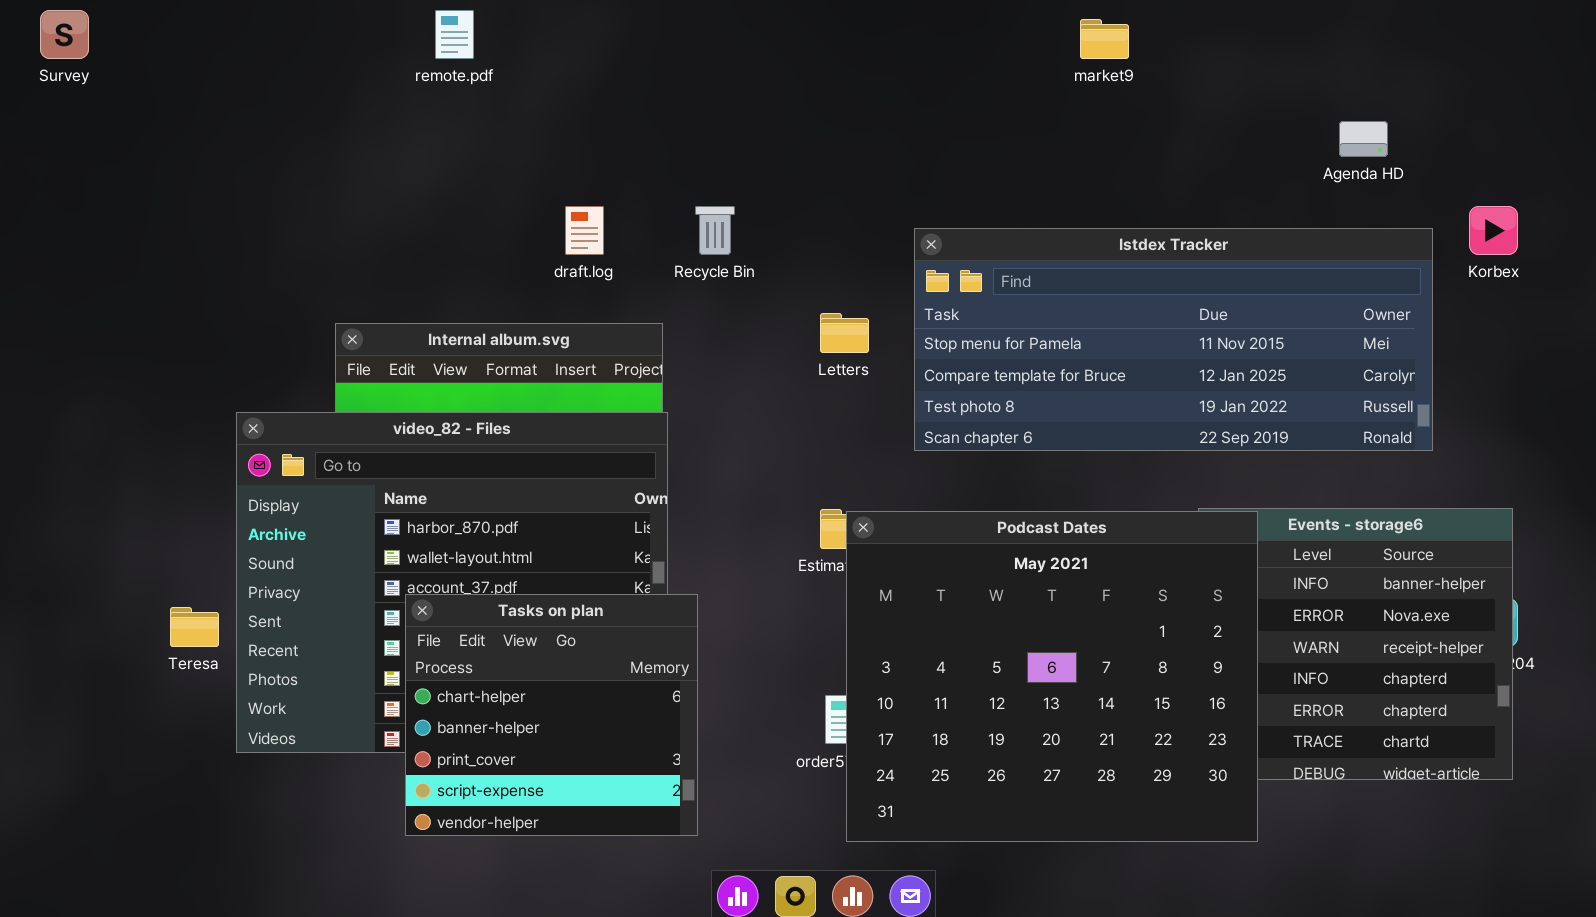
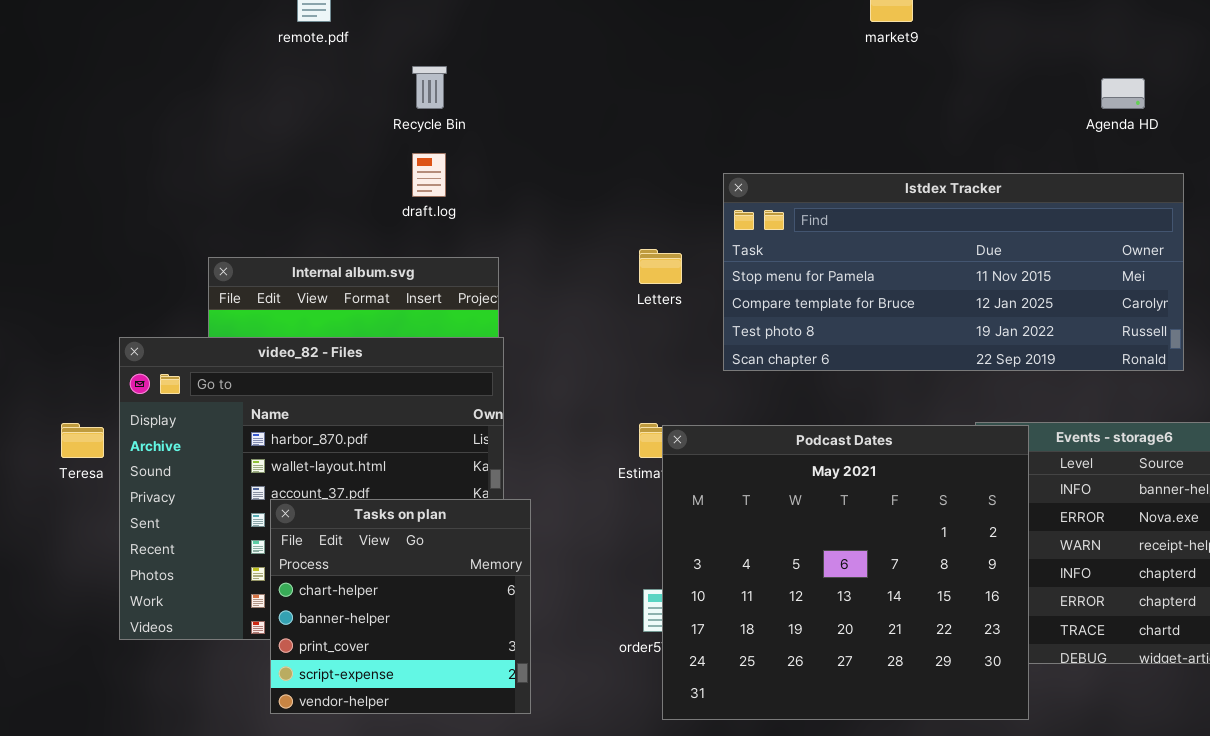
Recycle Bin: [695,206,735,255] -> [412,66,447,109], moved
Teresa: [170,607,219,647] -> [61,423,104,458], moved

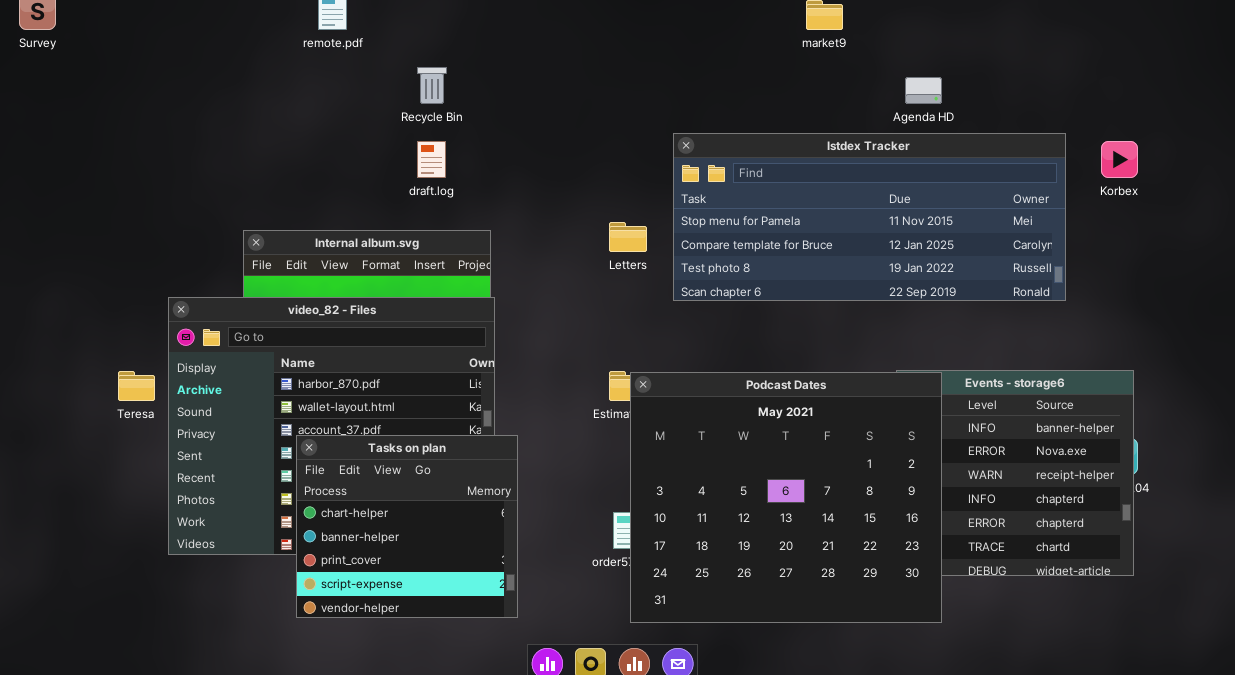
Agenda HD: [1101,78,1145,109] -> [905,77,942,104], moved
Istdex Tracker: [723,173,1184,371] -> [673,133,1066,301], moved

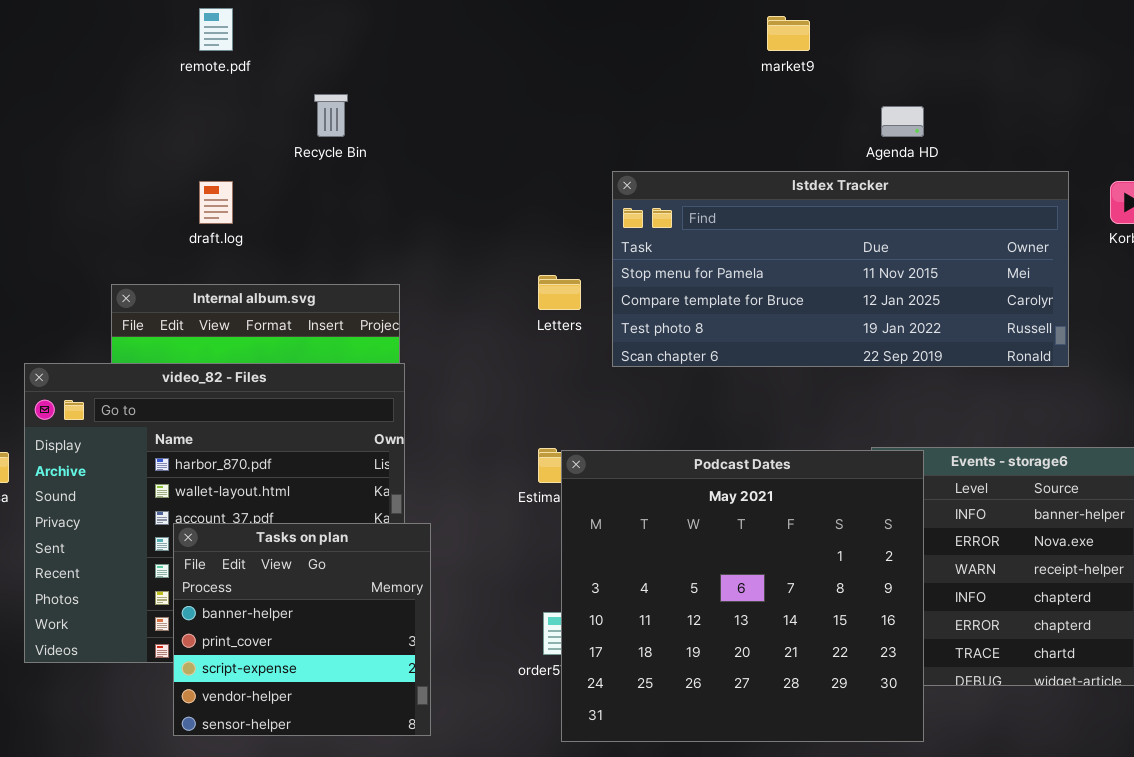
draft.log: [417,141,446,178] -> [199,181,233,224], moved
Tasks on plan: [296,435,518,618] -> [173,523,431,736], scrolled down 1 row

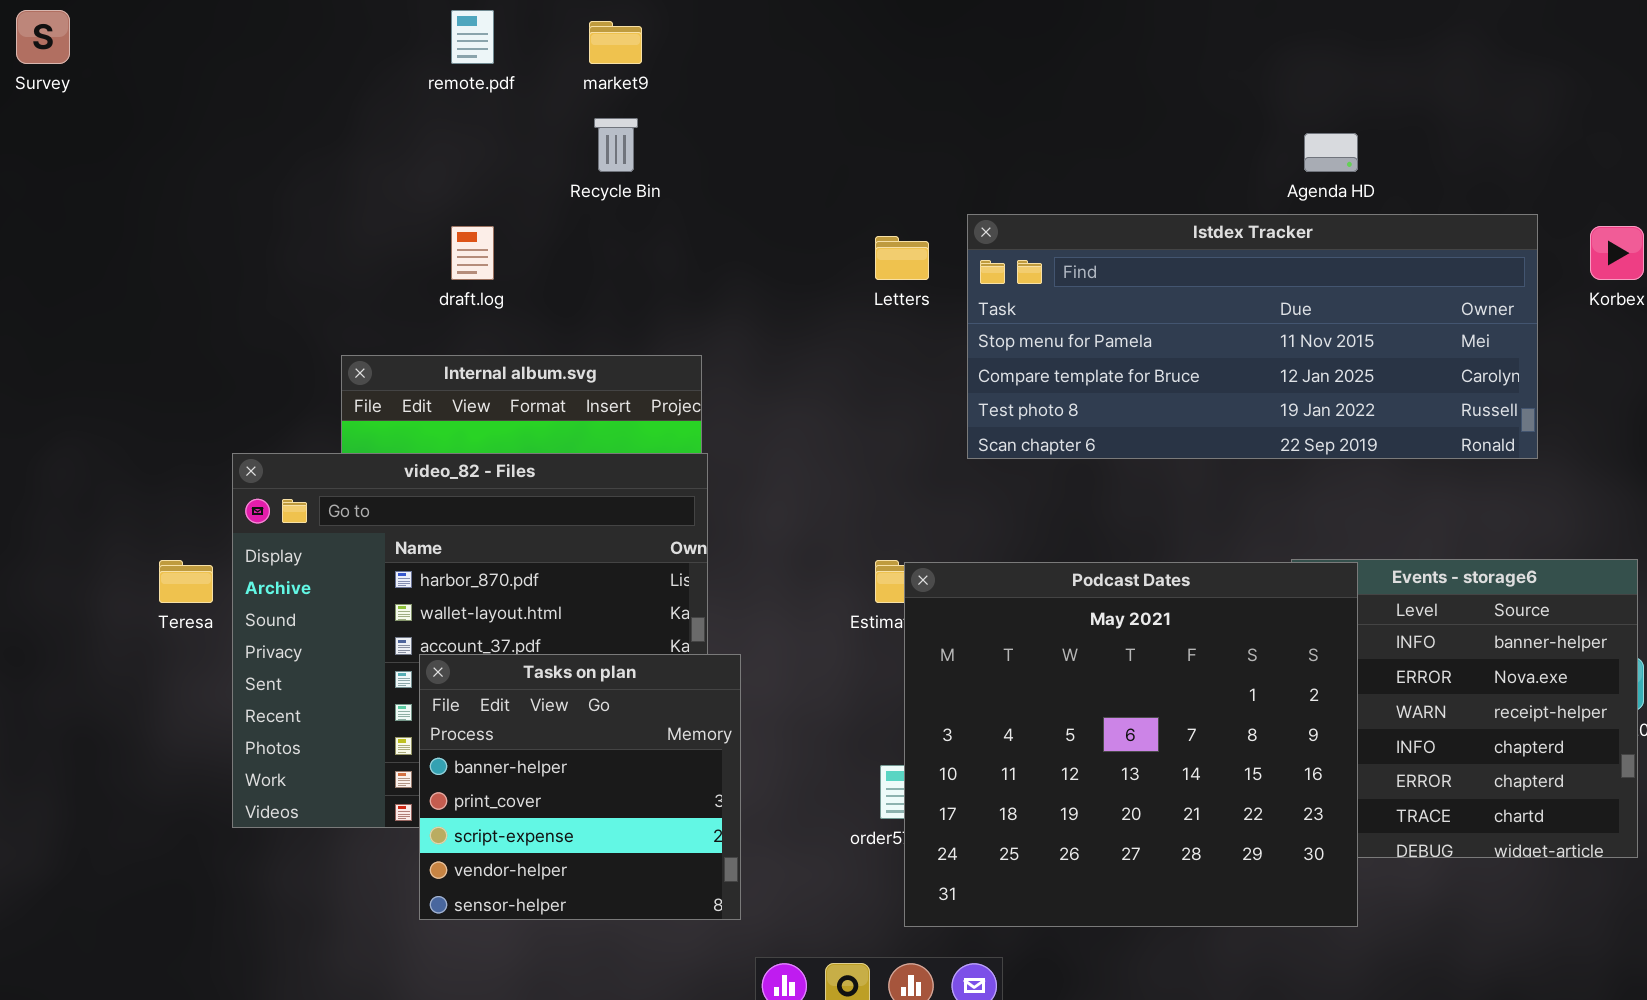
market9: [767,16,810,51] -> [589,21,642,64], moved
Letters: [538,275,581,310] -> [875,236,929,280], moved

